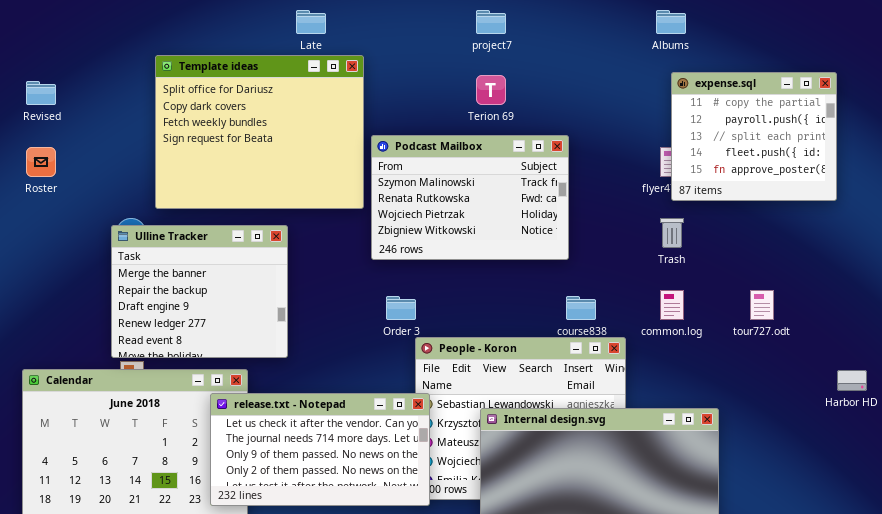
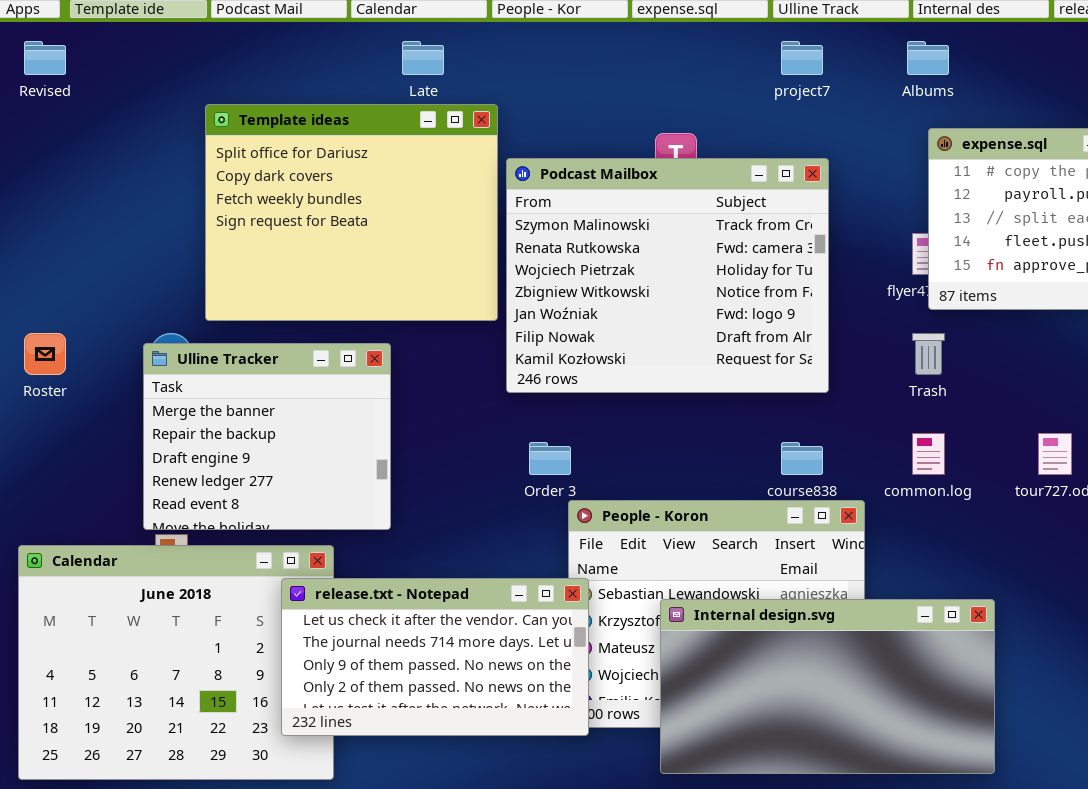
project7: [476,10,506,34] -> [781,41,823,75], moved
Revised: [26,81,56,105] -> [24,41,66,75], moved
Podcast Mailbox: [371,135,569,260] -> [506,158,829,393], resized
Roster: [26,147,56,177] -> [24,333,66,375], moved

